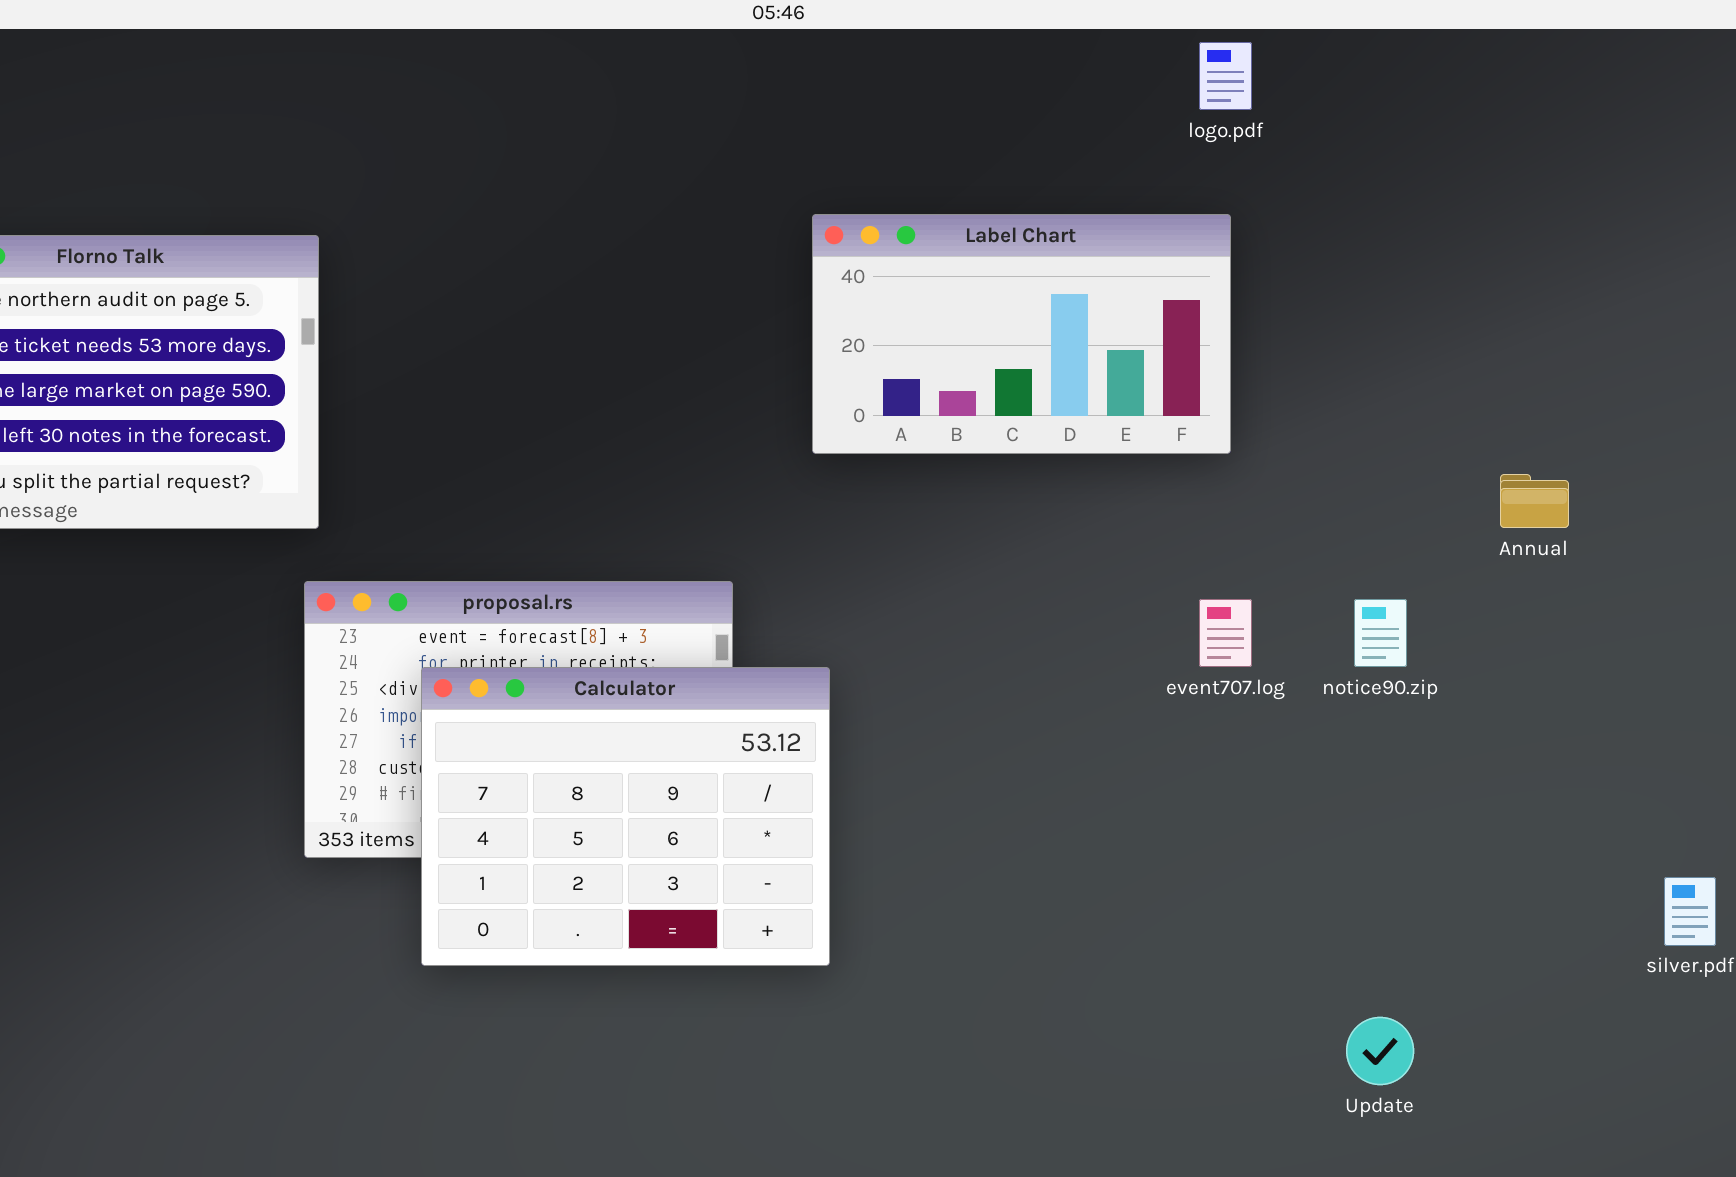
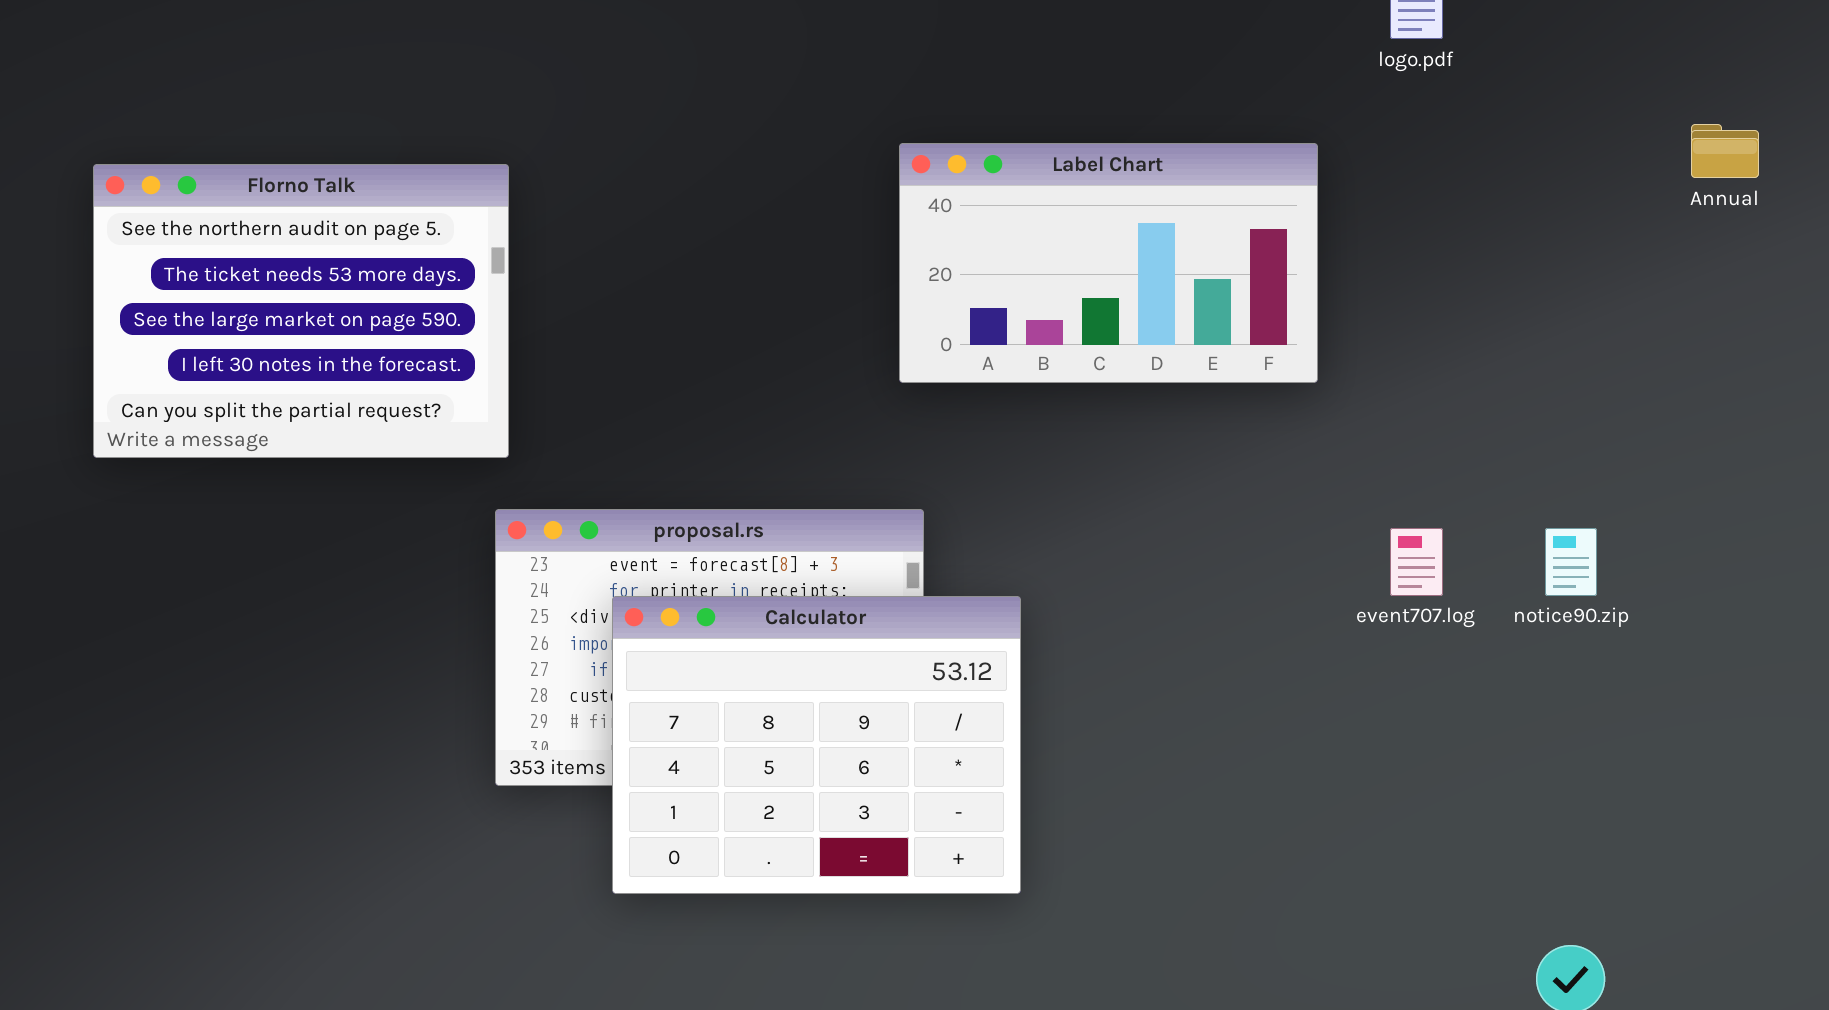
Label Chart: [812,214,1231,454] -> [899,143,1318,383], moved
Annual: [1500,474,1569,528] -> [1691,124,1759,178], moved

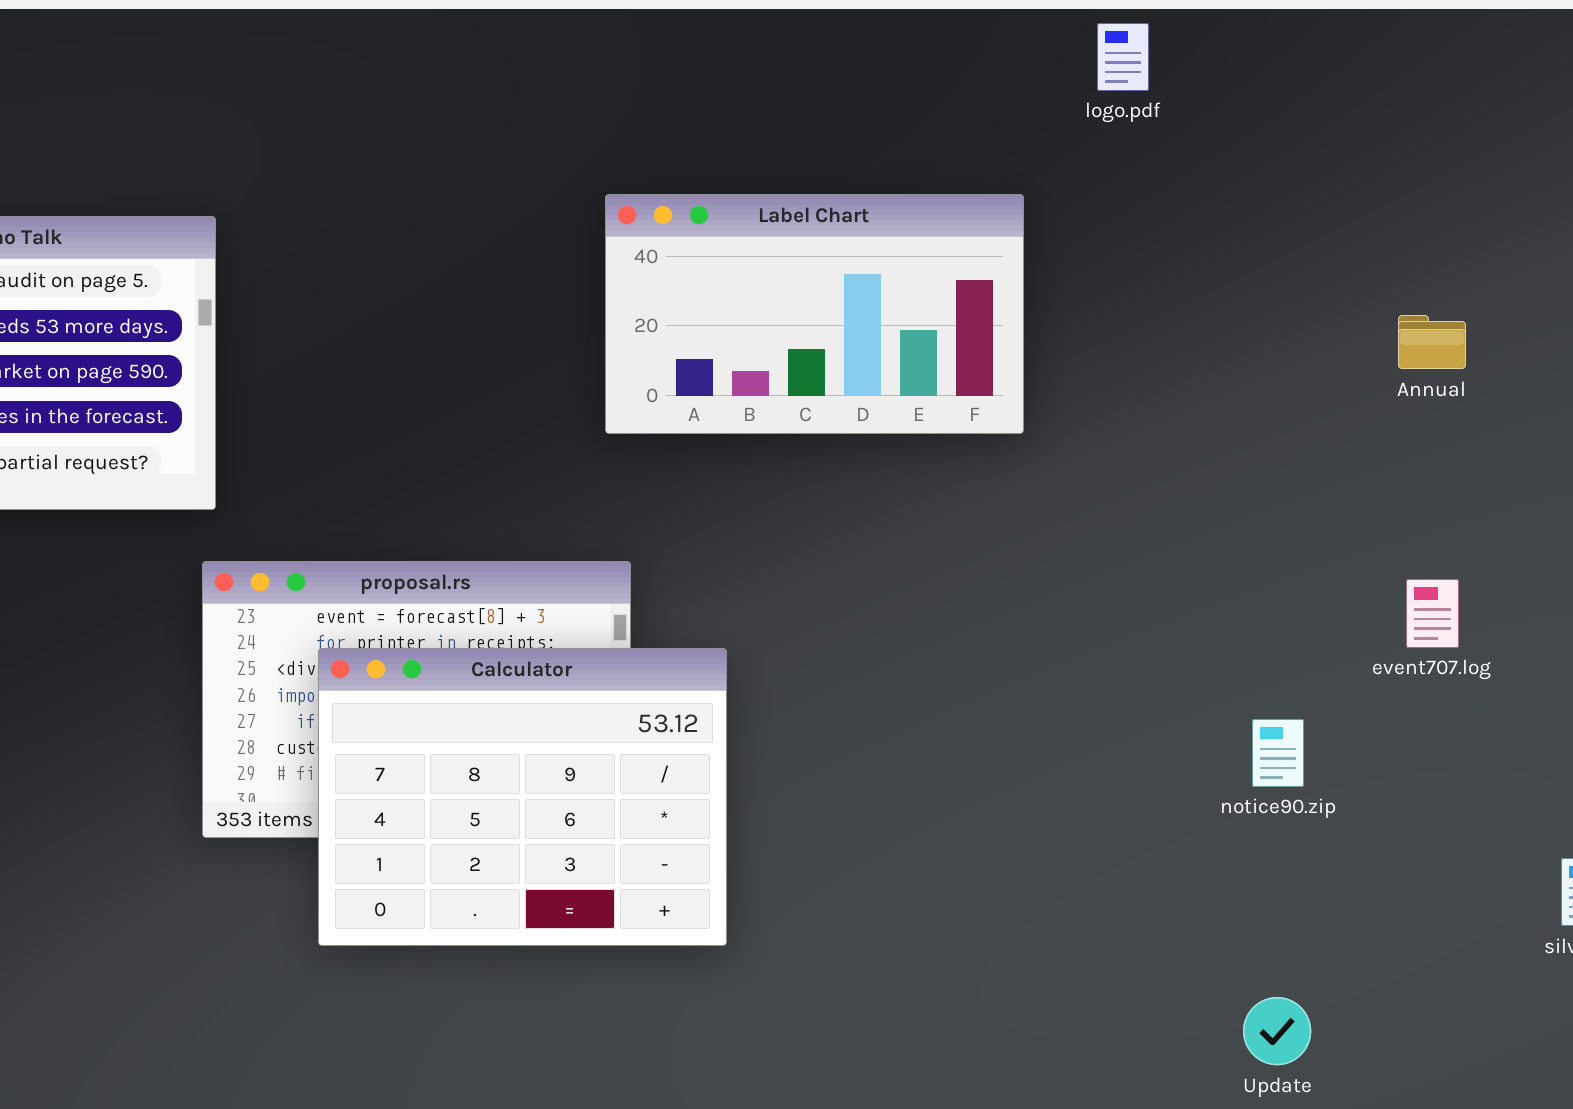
Annual: [1691,124,1759,178] -> [1398,315,1466,369], moved
event707.log: [1390,528,1443,596] -> [1406,579,1459,648], moved
notice90.zip: [1545,528,1597,596] -> [1252,719,1304,787], moved

